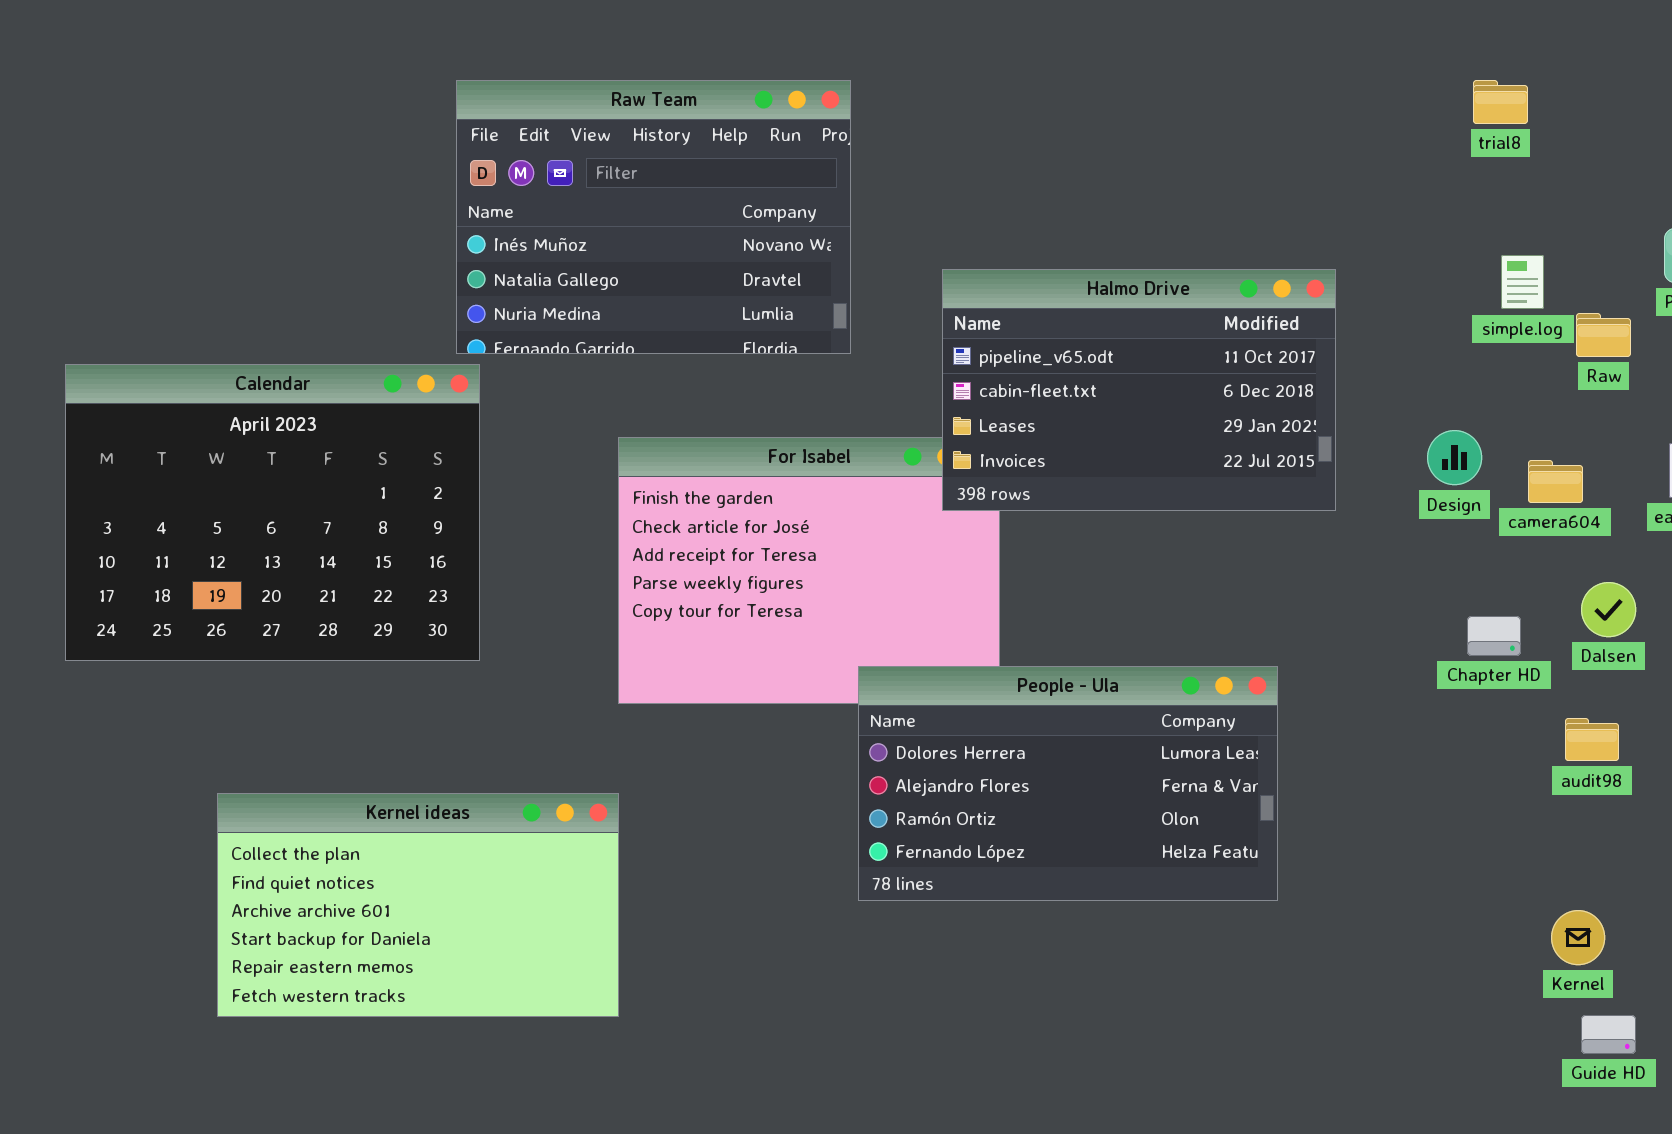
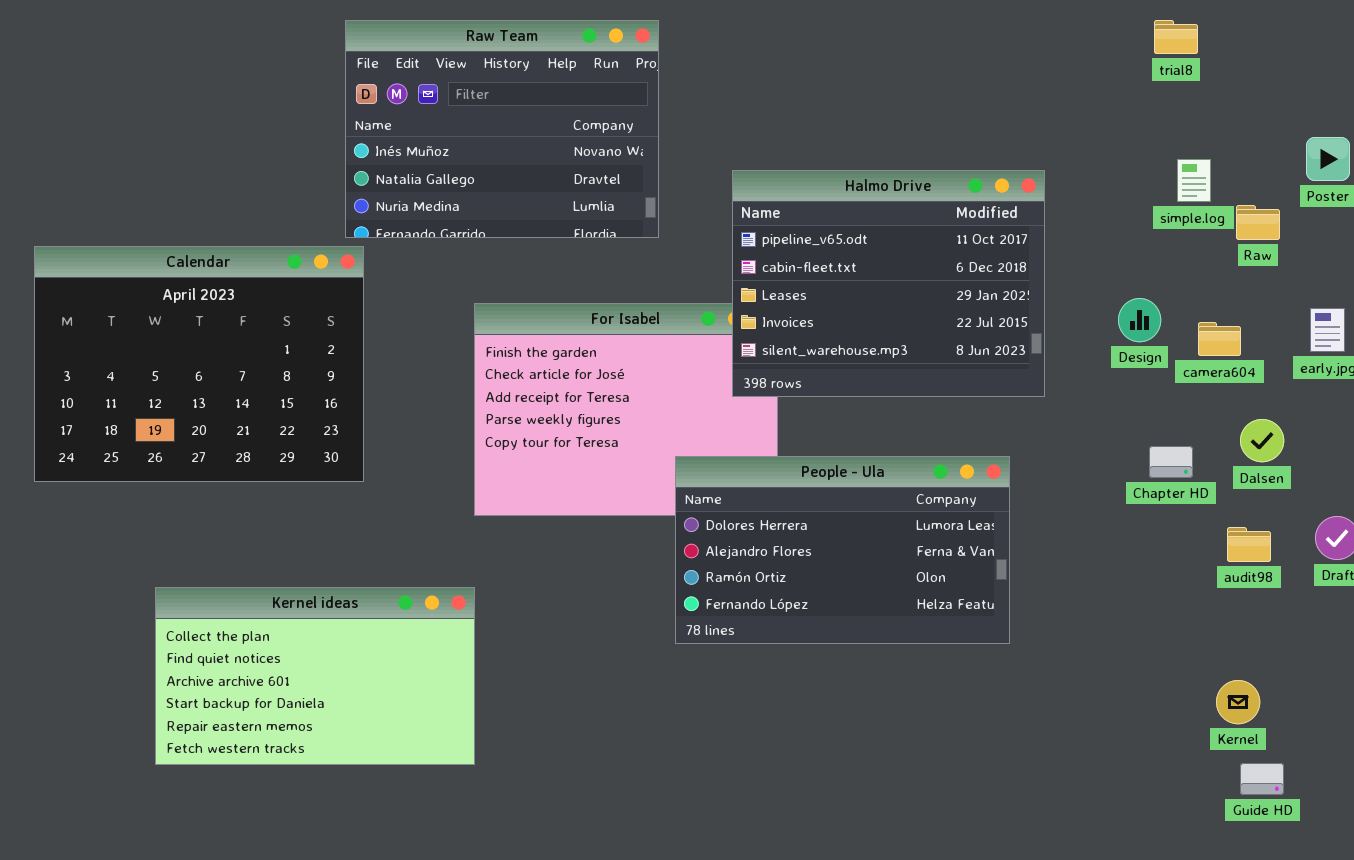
Halmo Drive: [942,269,1336,511] -> [732,170,1045,397], resized
People - Ula: [858,666,1278,901] -> [675,456,1010,644], moved

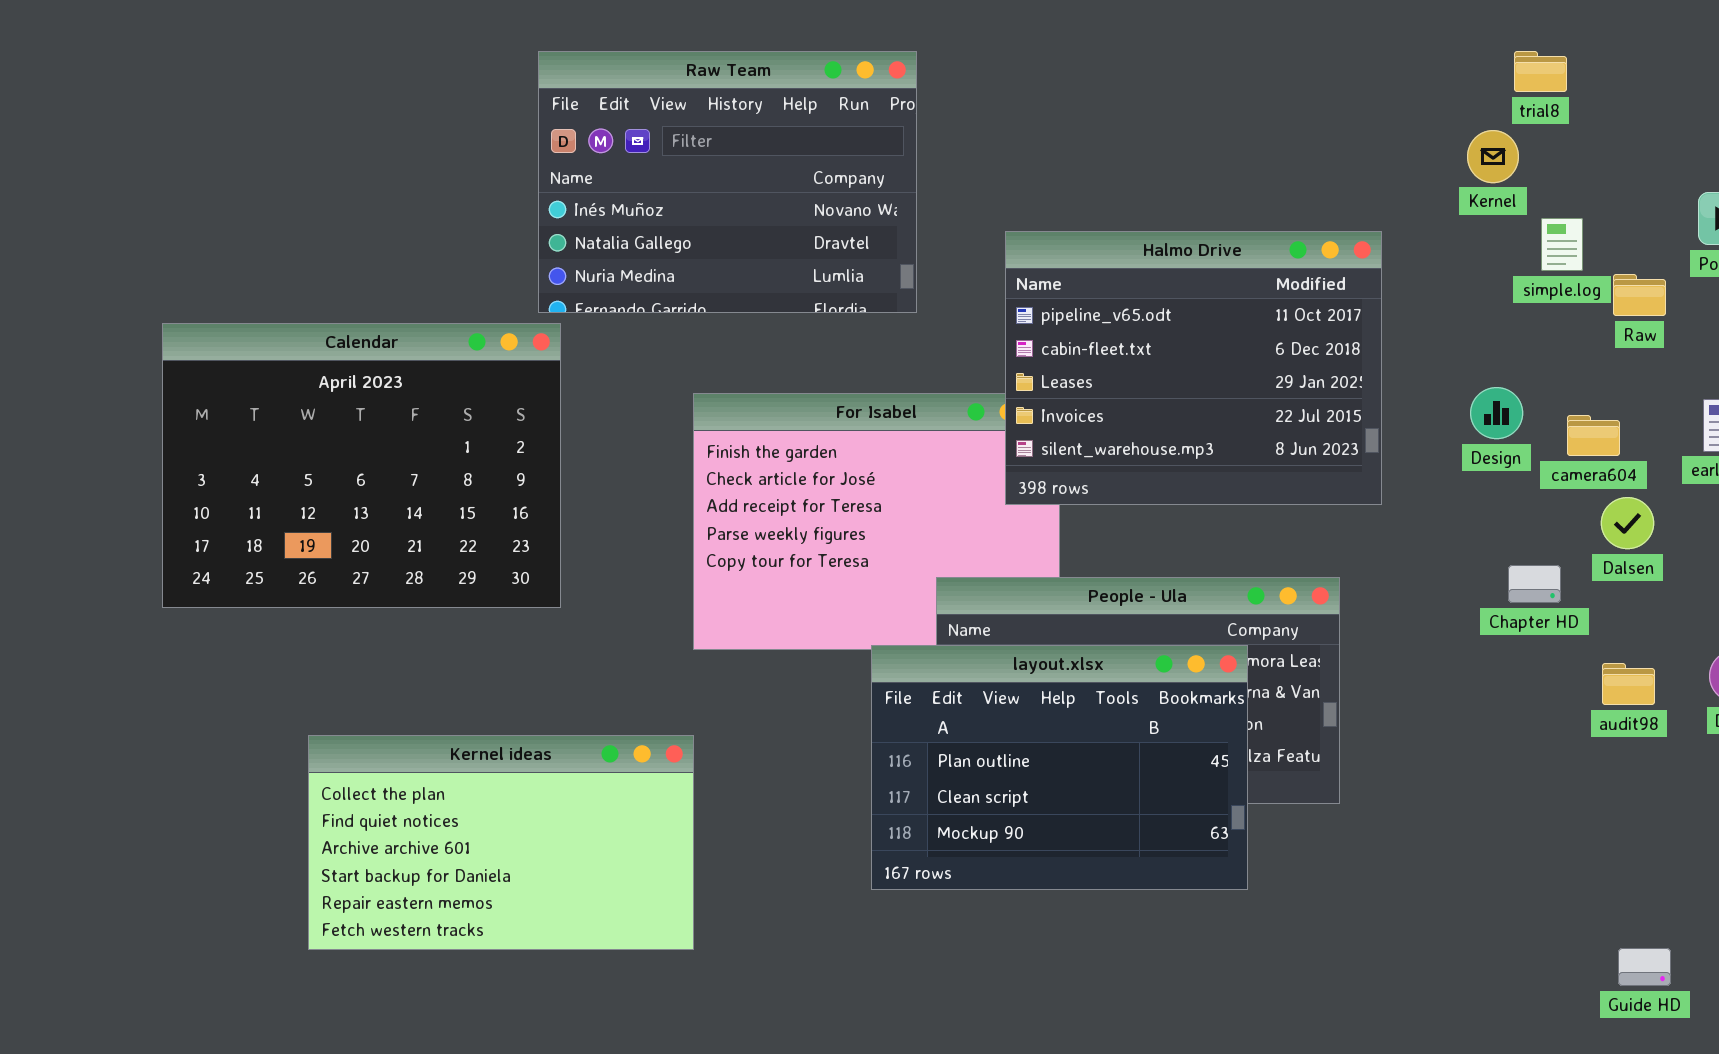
Dalsen: [1240,419,1284,462] -> [1601,497,1654,549], moved
layout.xlsx: none -> [871,645,1248,890], opened
Kernel: [1216,680,1260,724] -> [1467,130,1519,183], moved

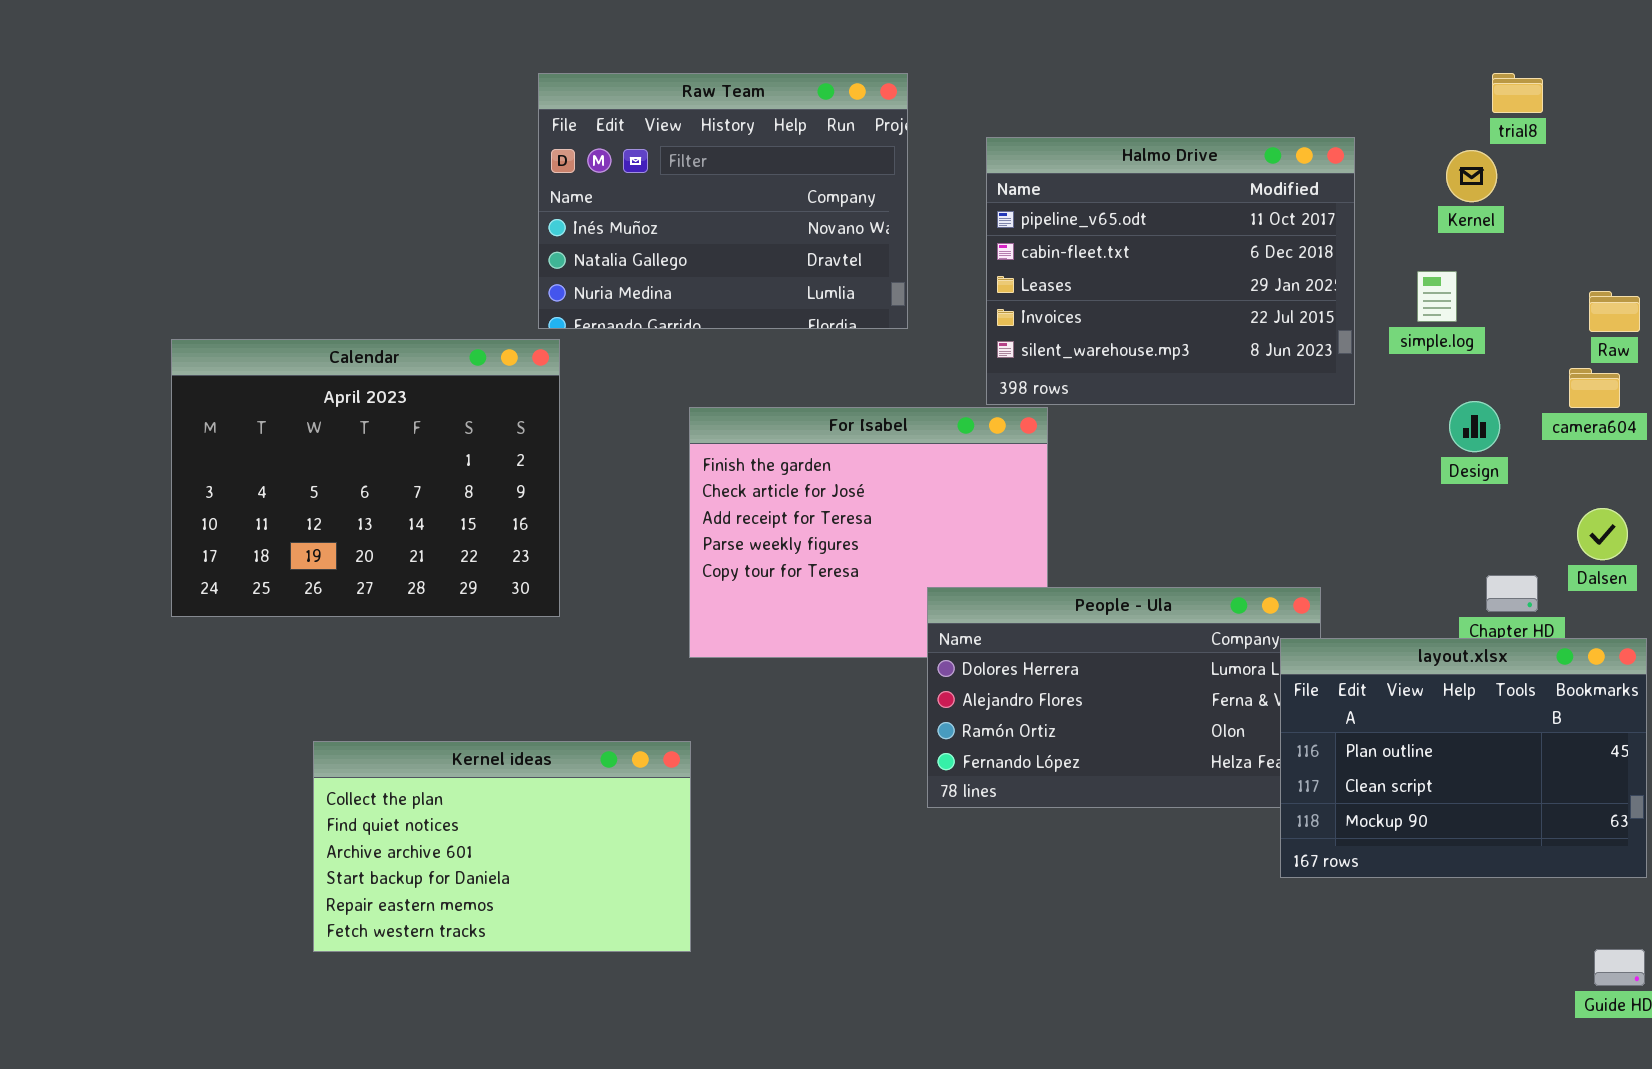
simple.log: [1541,218,1583,271] -> [1417,271,1457,322], moved
Halmo Drive: [1005,231,1382,505] -> [986,137,1355,405], moved
camera604: [1567,415,1620,456] -> [1569,368,1620,408], moved
layout.xlsx: [871,645,1248,890] -> [1280,638,1647,878], moved

